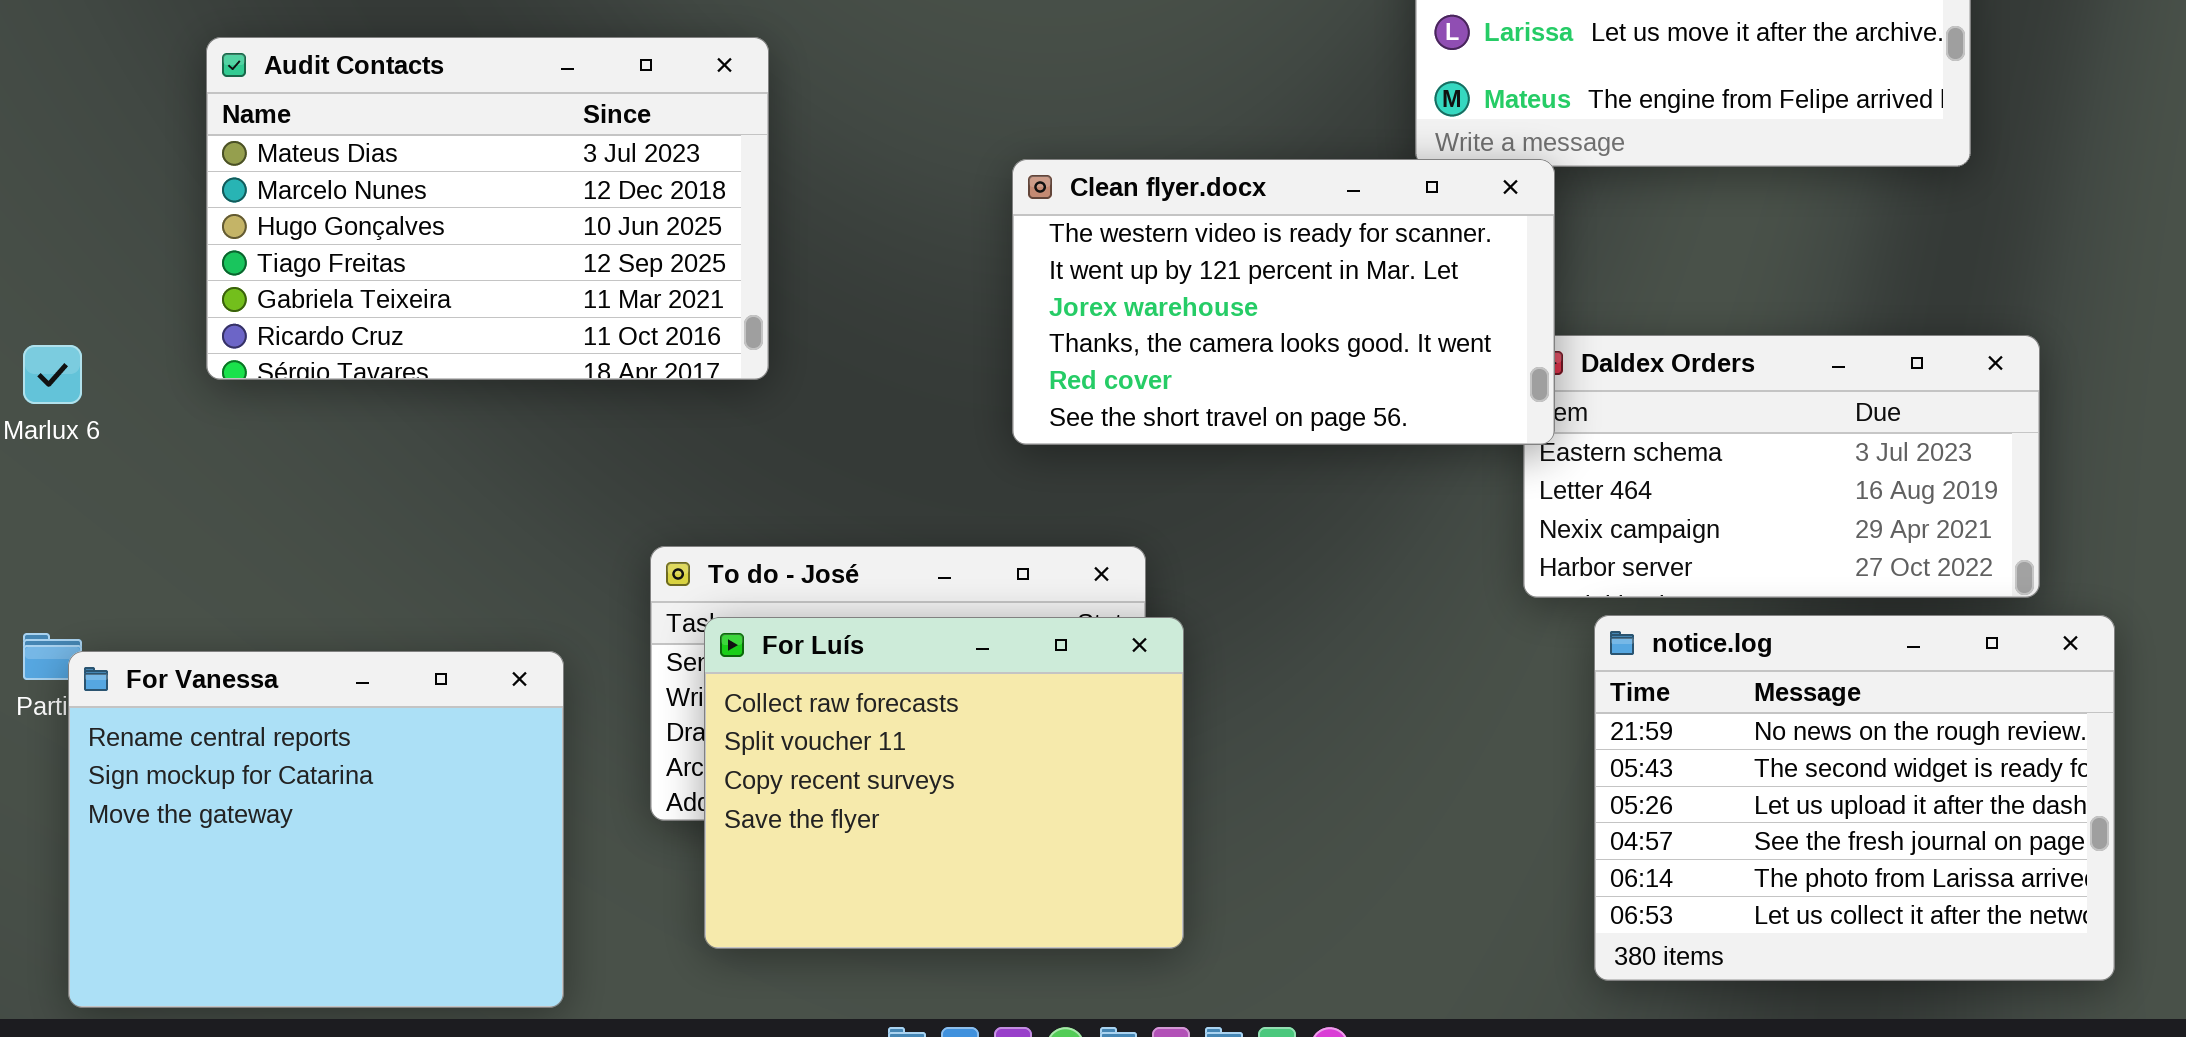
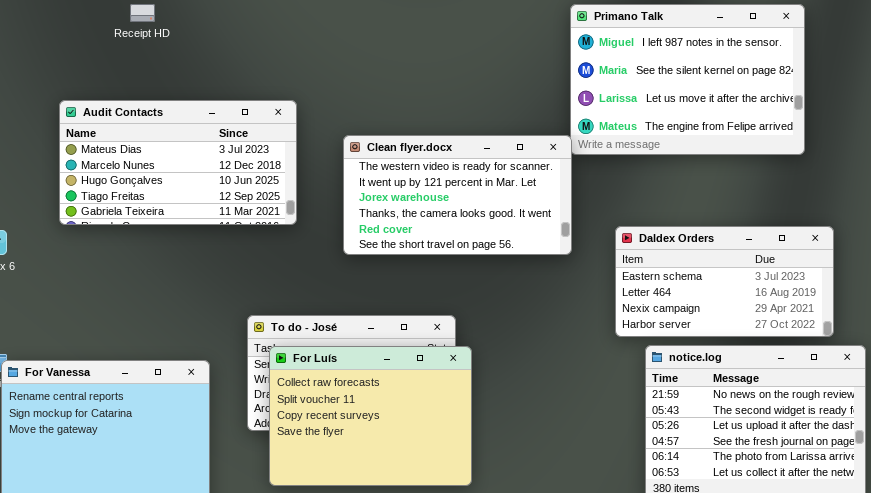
Audit Contacts: [206,37,769,380] -> [59,100,297,225], resized
Clean flyer.docx: [1012,159,1555,445] -> [343,135,572,255], moved

